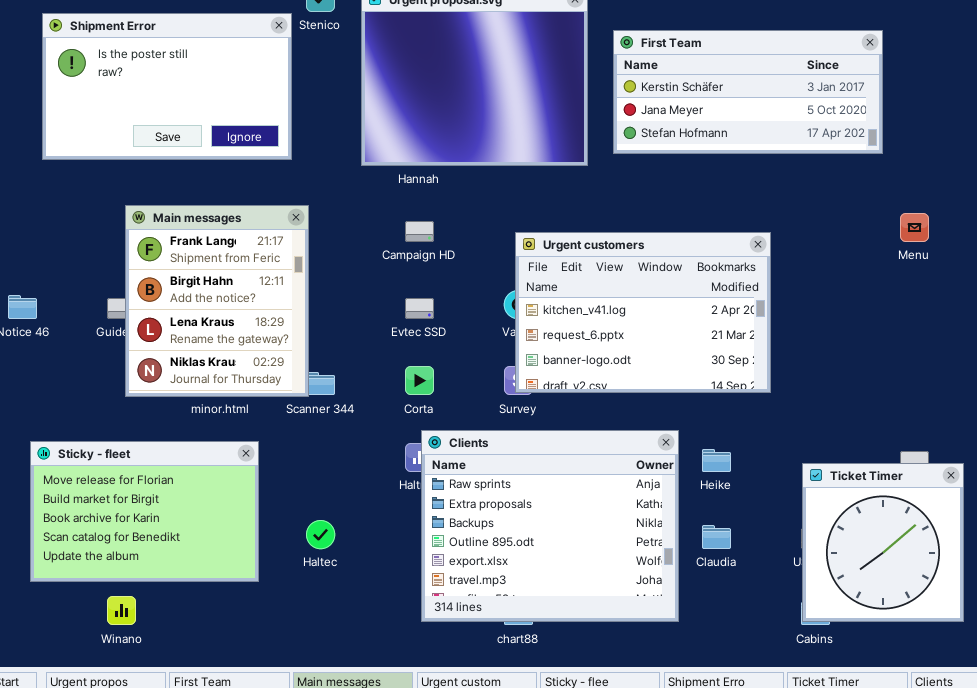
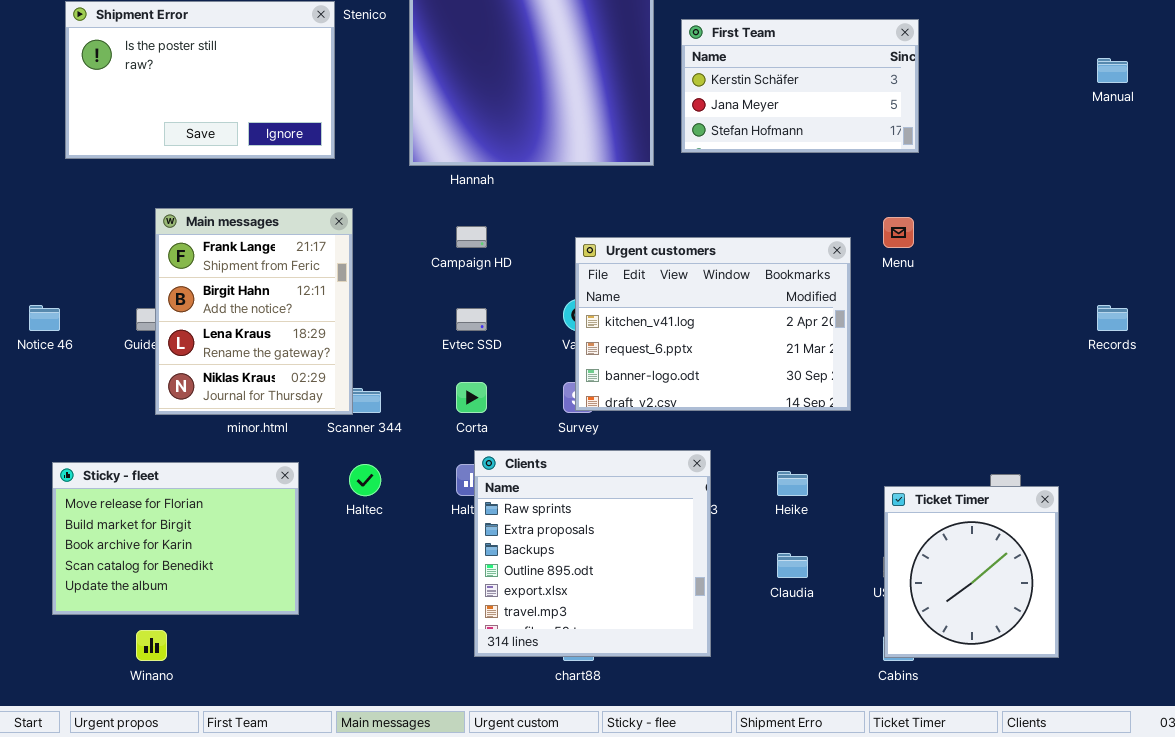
First Team: [613,30,883,154] -> [681,19,919,153], resized
Menu: [900,213,929,242] -> [883,217,914,248], moved
Clients: [421,430,679,622] -> [474,450,711,657], resized
Haltec: [306,520,335,549] -> [349,464,381,496], moved

